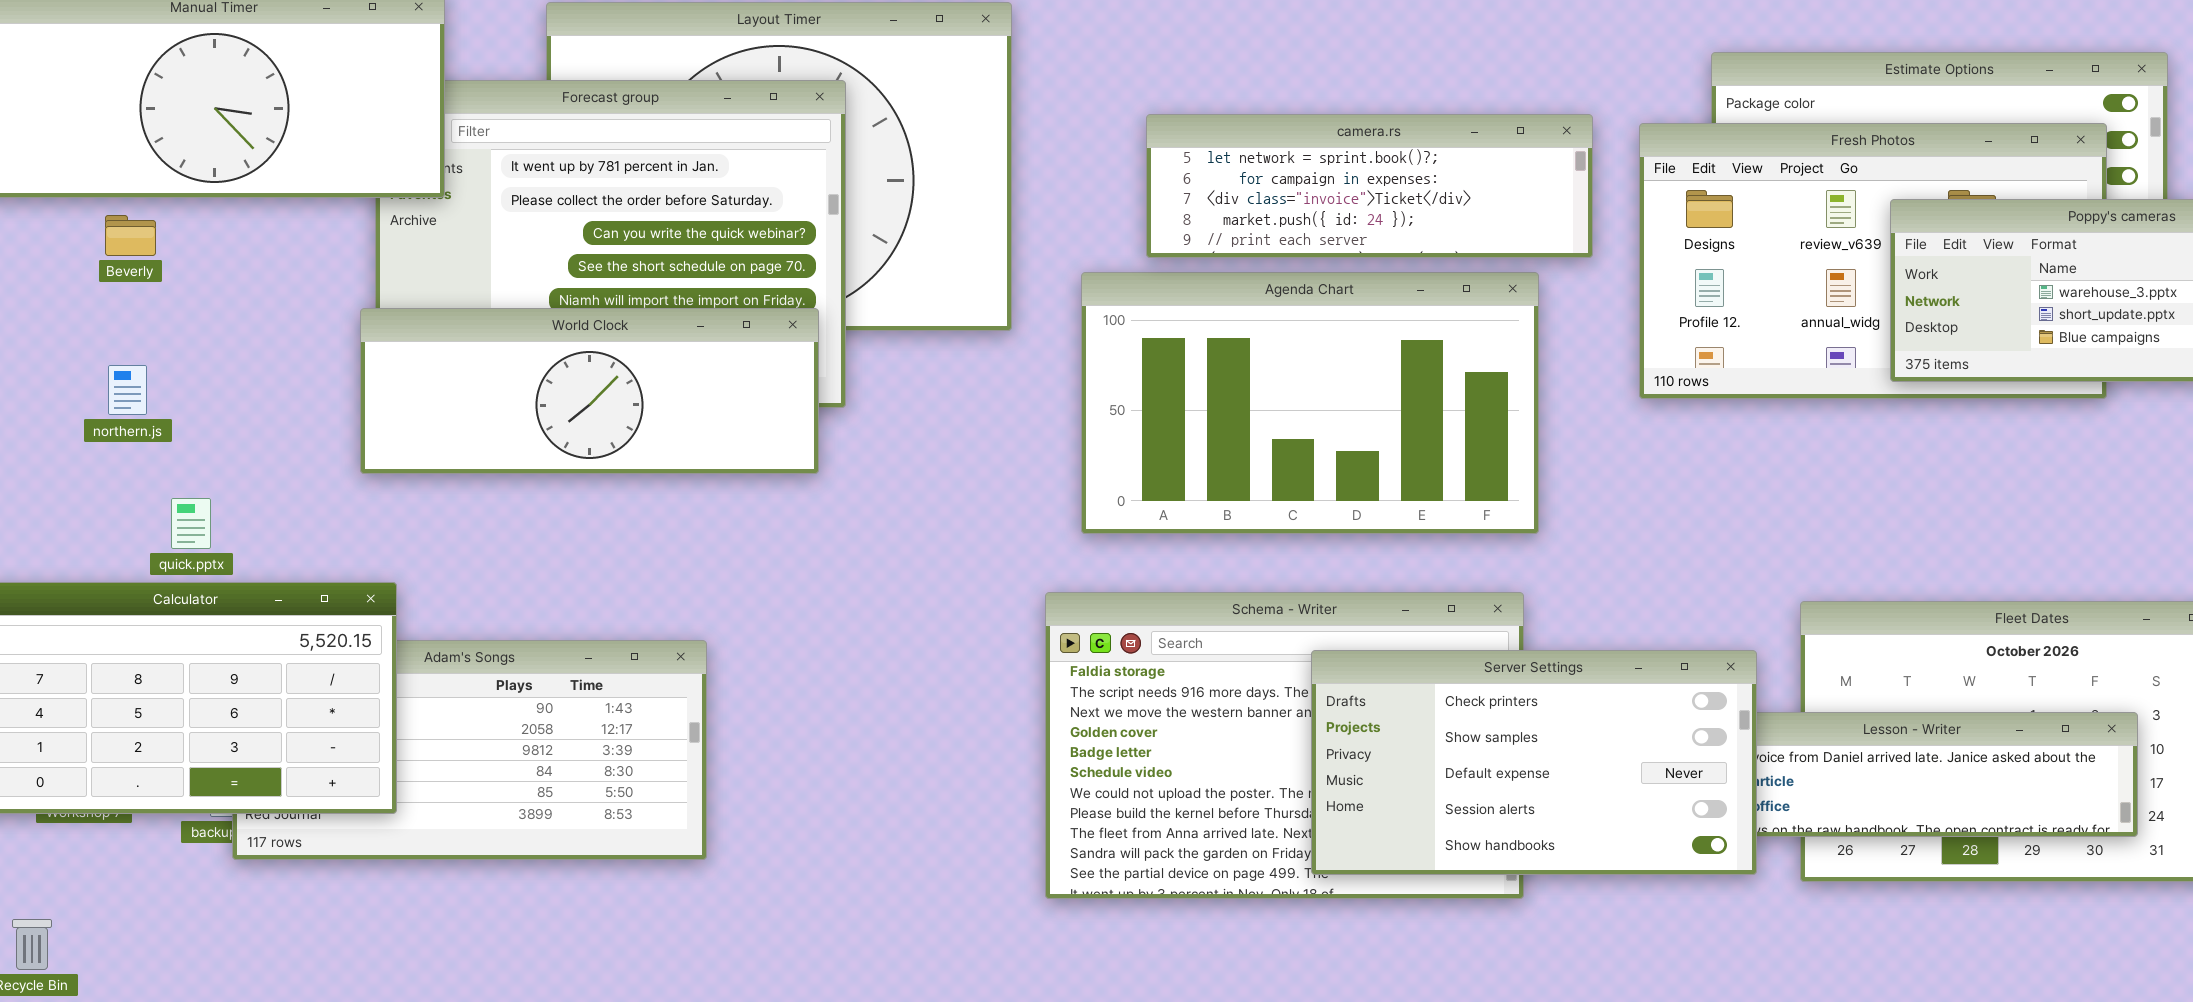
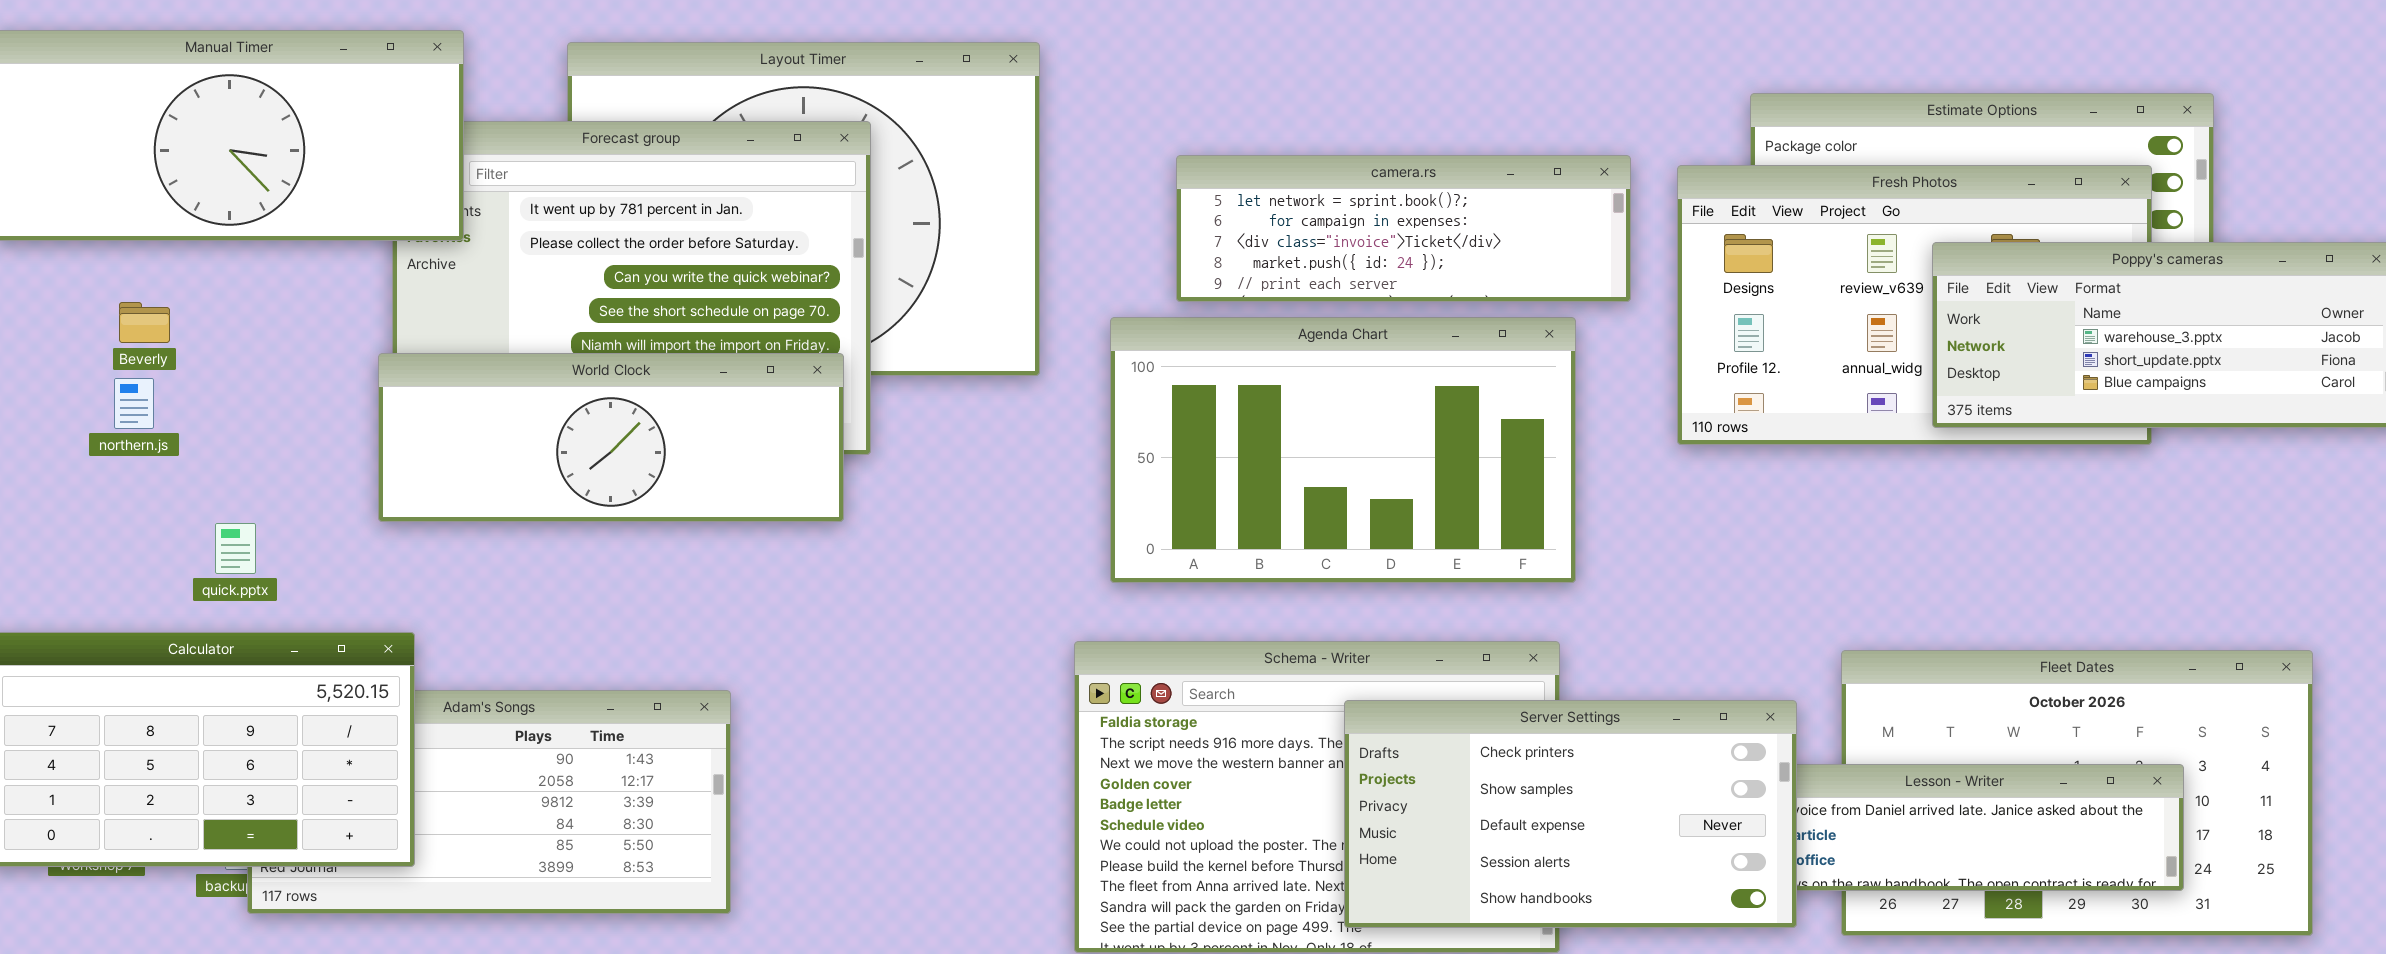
Beverly: [105,215,156,256] -> [119,302,170,343], moved
northern.js: [108,365,147,415] -> [114,378,154,429], moved
quick.pptx: [171,498,211,549] -> [215,523,256,574], moved

